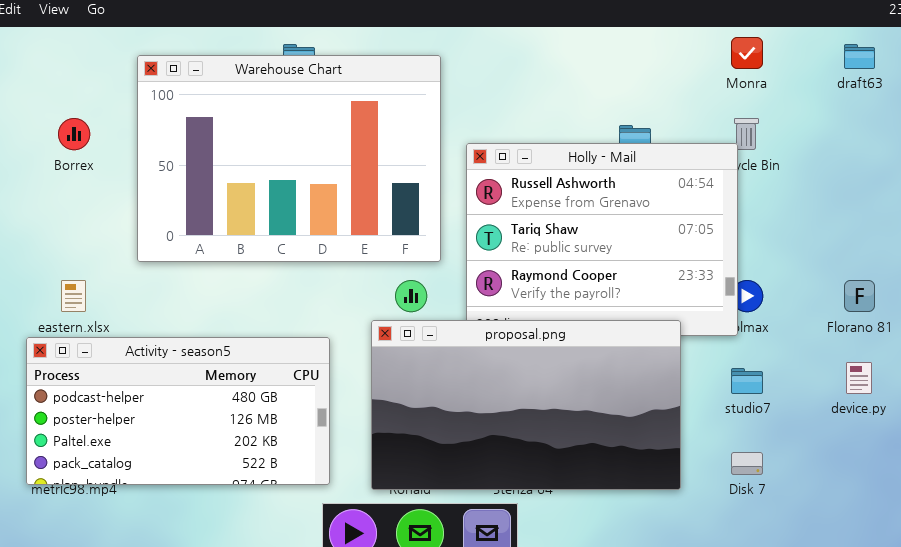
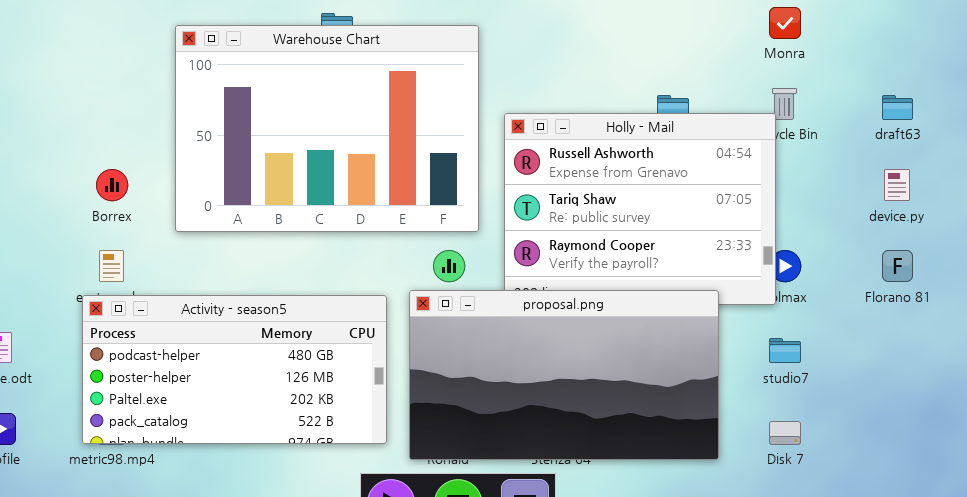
draft63: [844,44,875,69] -> [882,95,913,120], moved
Borrex: [58,118,90,150] -> [96,169,128,201], moved
Activity - season5: [26,337,330,485] -> [82,295,387,444], moved
device.py: [846,362,872,394] -> [884,169,910,201], moved

